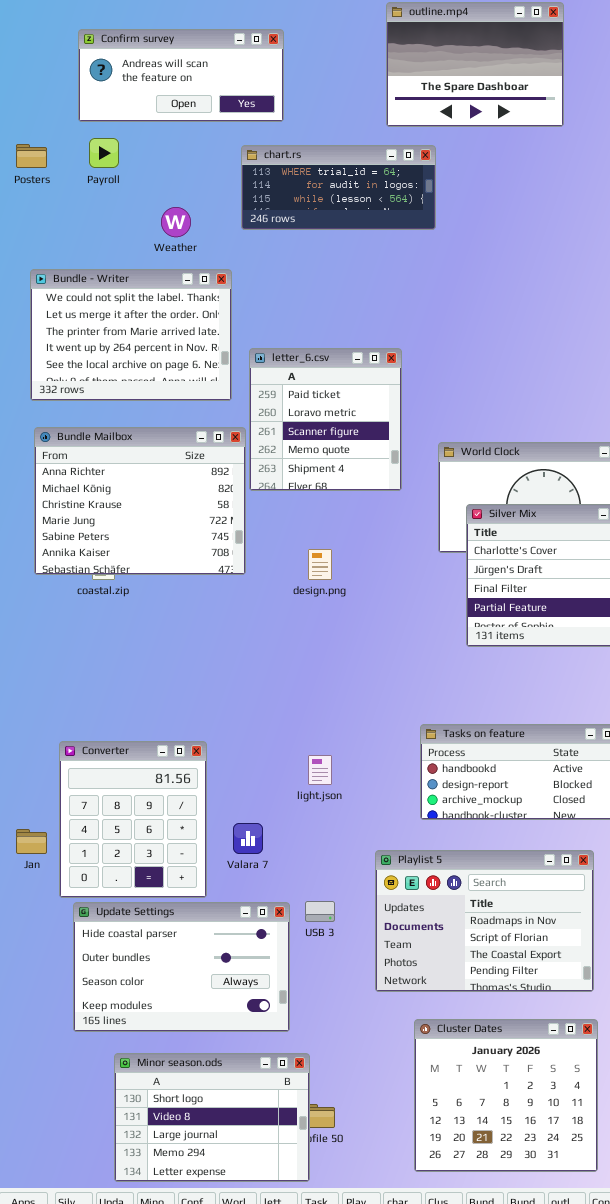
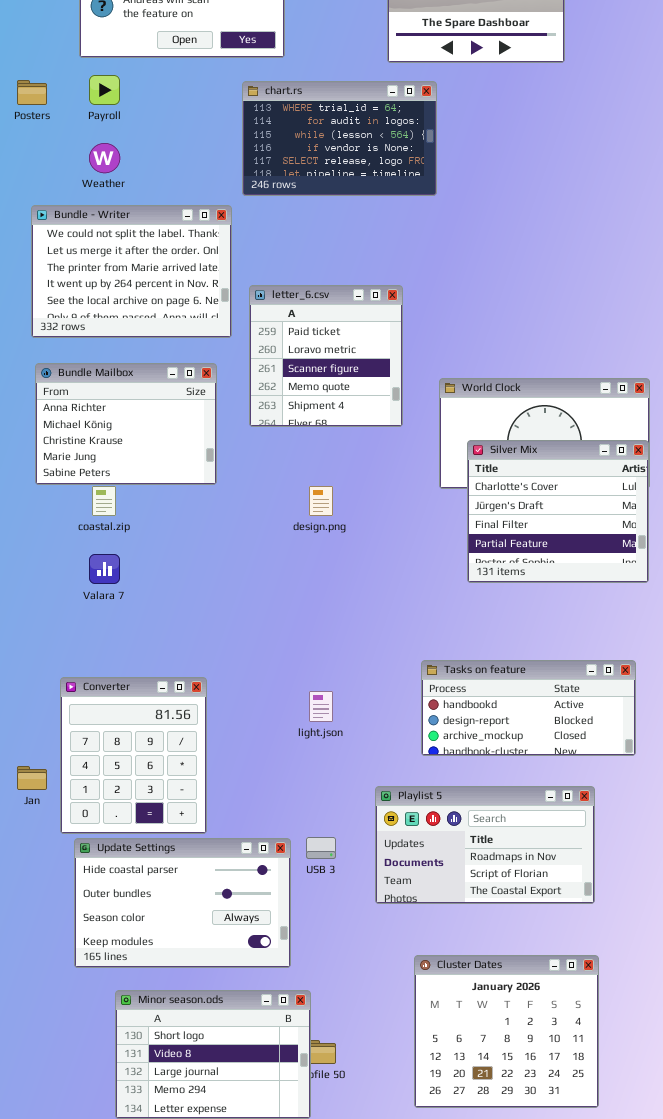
chart.rs: [241,145,436,230] -> [242,81,437,196], resized
Weather: [161,207,191,237] -> [89,143,120,173], moved
Bundle Mailbox: [34,427,246,575] -> [35,363,217,485], resized
Valara 7: [233,823,263,854] -> [89,554,120,584], moved
Playlist 5: [375,850,594,992] -> [375,786,595,904], resized

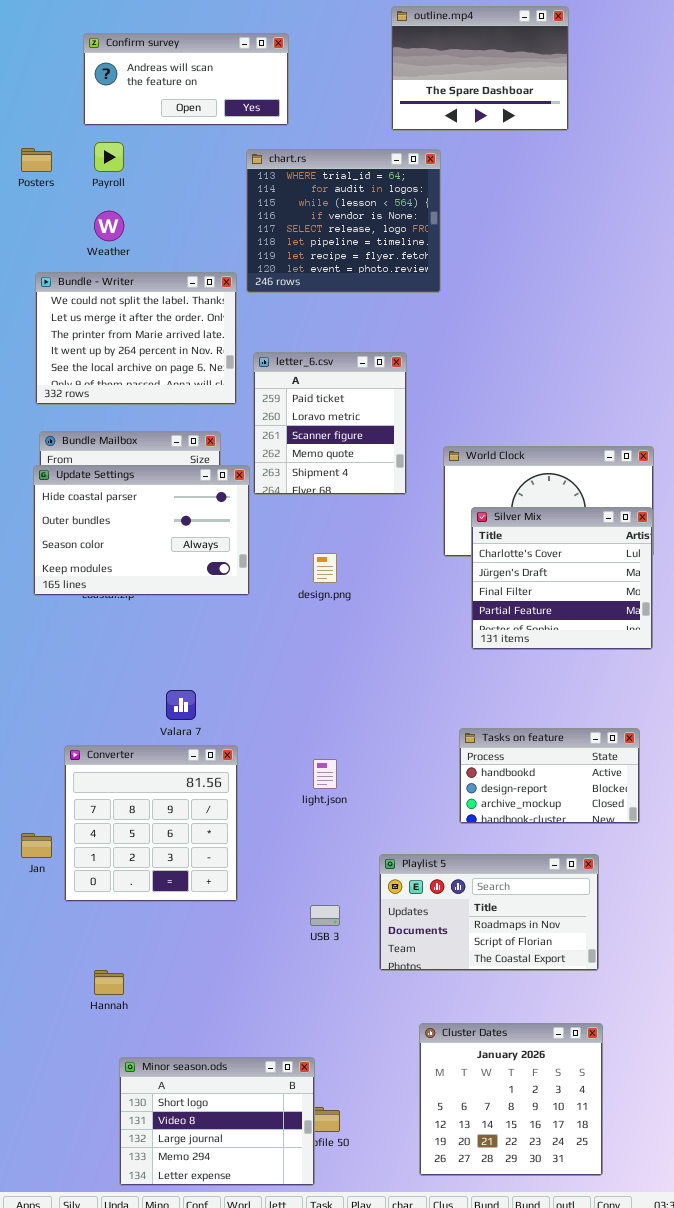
chart.rs: [242,81,437,196] -> [246,149,441,293], resized
Valara 7: [89,554,120,584] -> [166,690,196,720], moved
Tasks on feature: [421,660,636,756] -> [459,728,640,824], resized
Converter: [60,677,207,834] -> [64,745,238,902], resized
Update Settings: [74,838,291,968] -> [33,465,250,596], moved

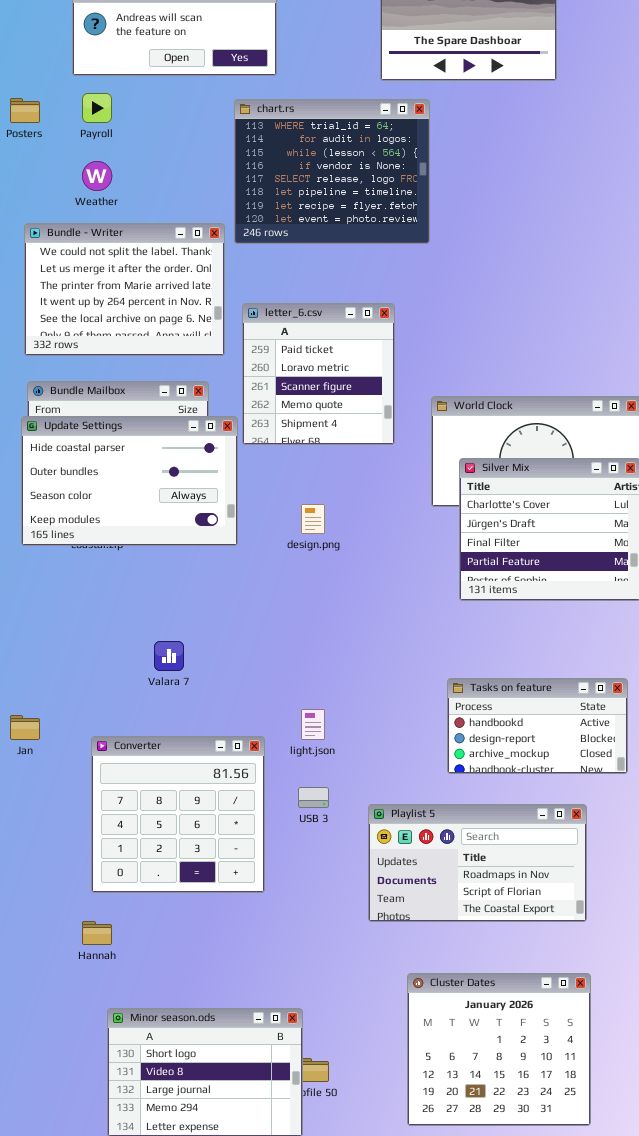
Converter: [64,745,238,902] -> [91,736,265,893], moved
Jan: [21,833,52,858] -> [10,715,40,740], moved
USB 3: [310,905,340,926] -> [298,787,329,808], moved

